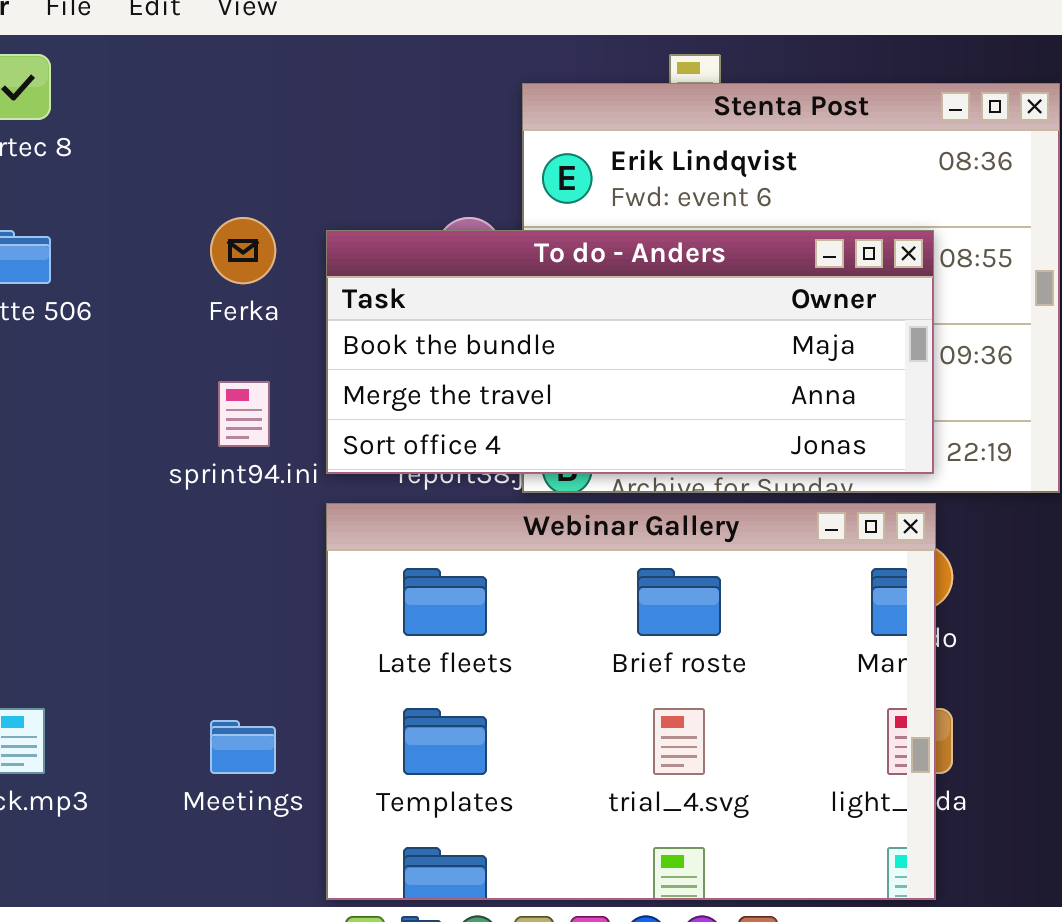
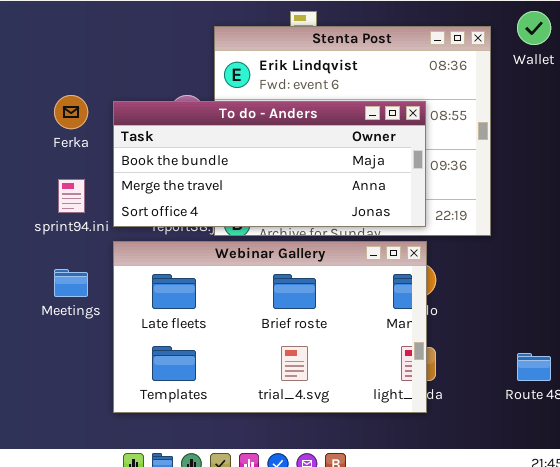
Webinar Gallery: [326,503,936,900] -> [113,241,427,413], resized
Meetings: [210,720,276,774] -> [54,269,88,297], moved

